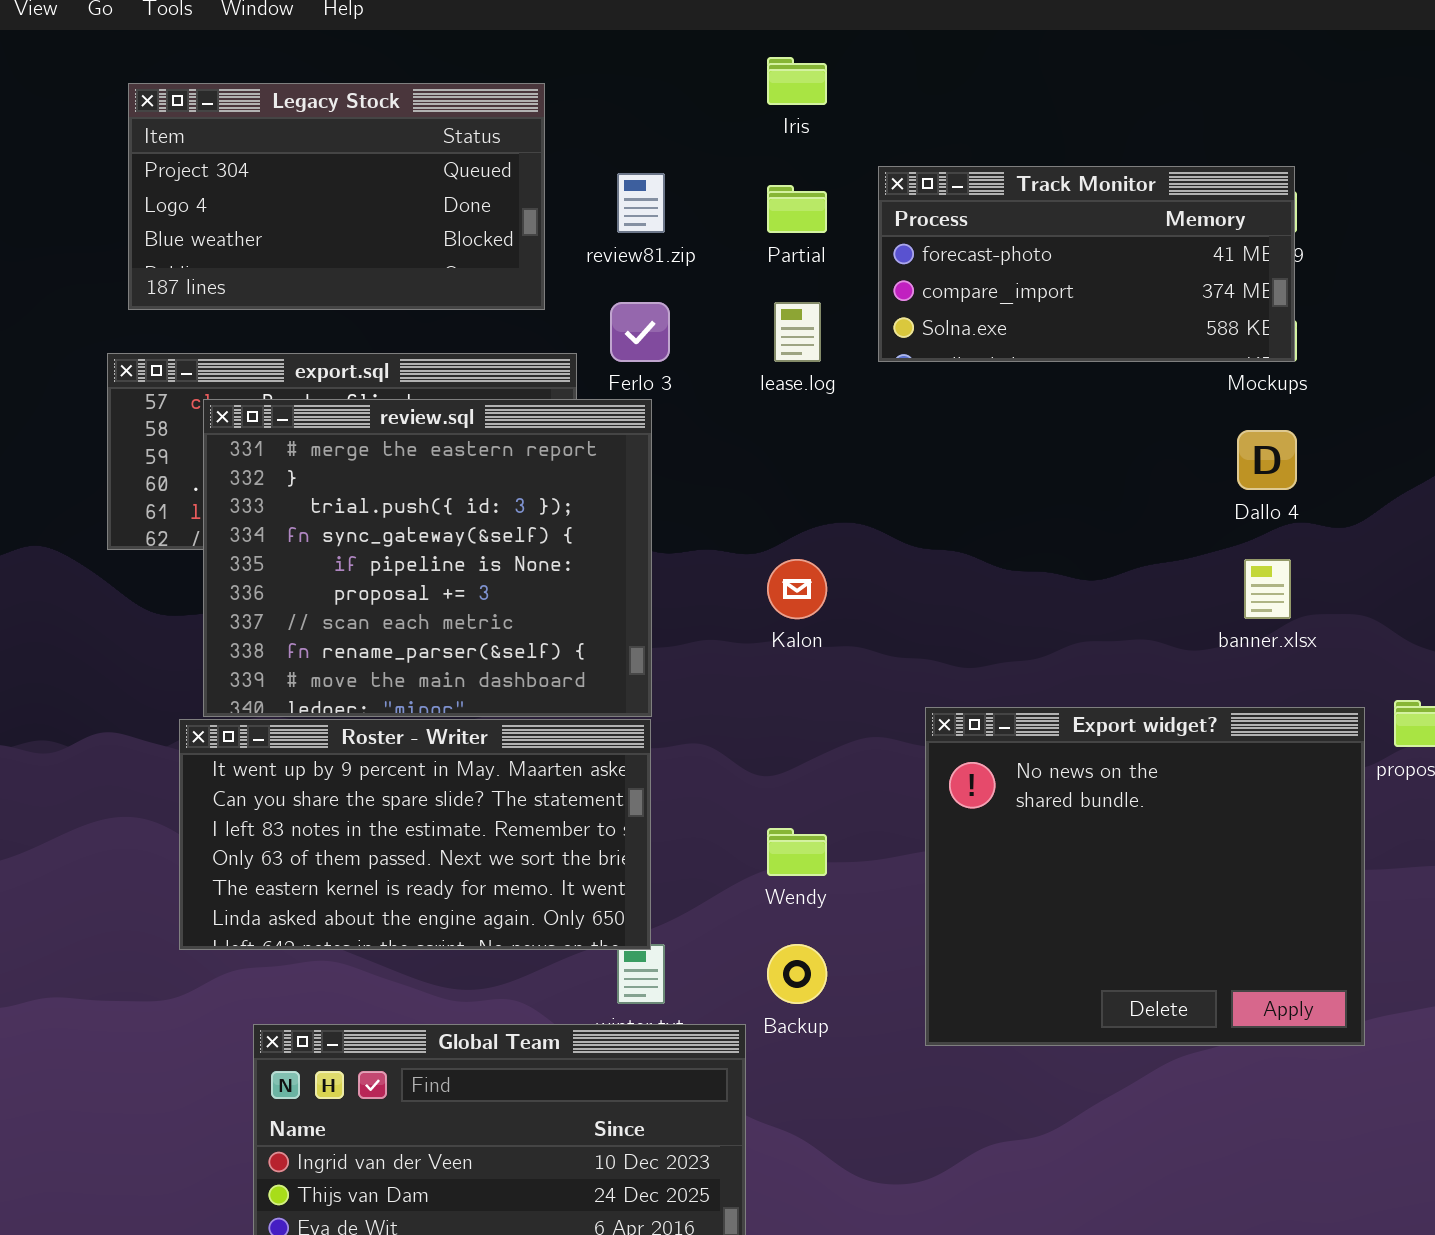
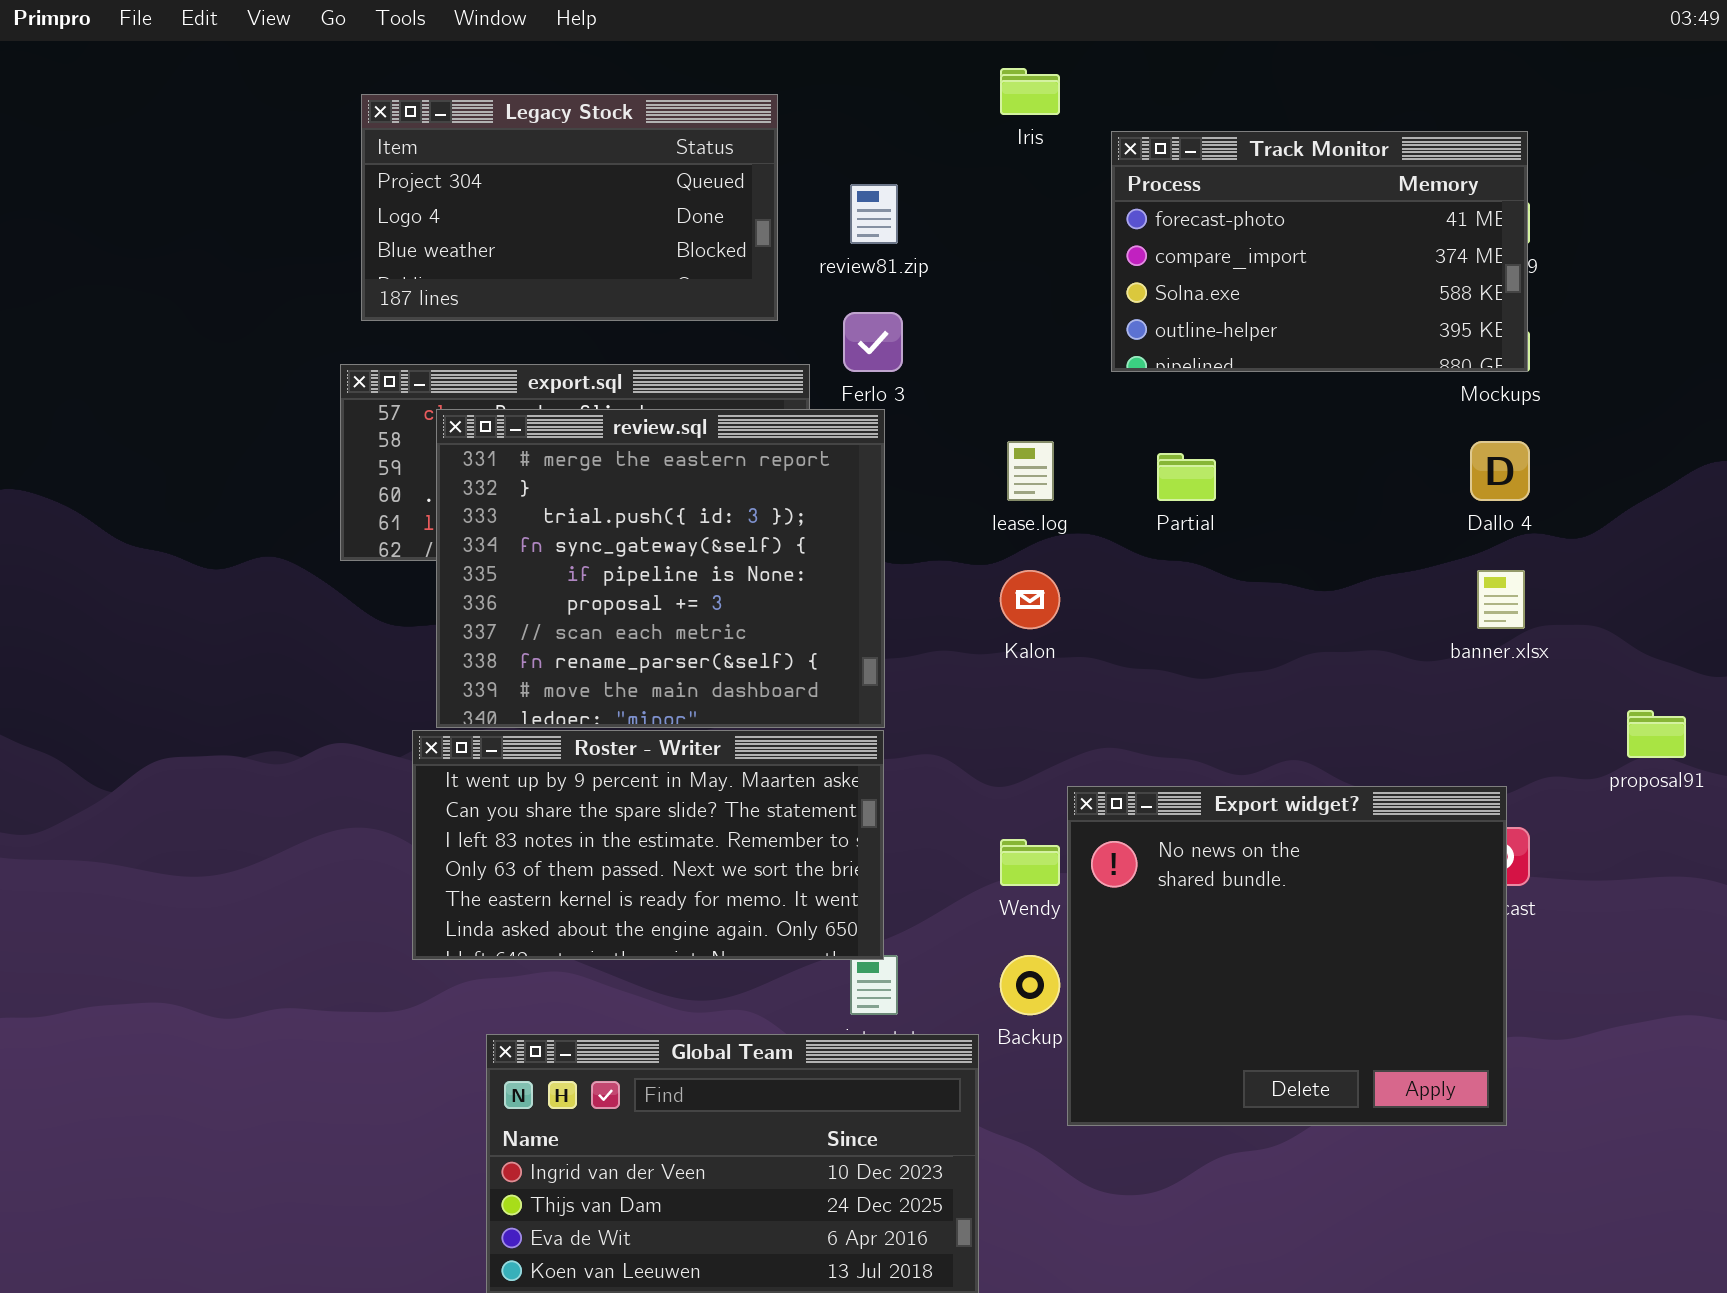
Track Monitor: [878,166,1295,362] -> [1111,131,1528,372], resized
Partial: [767,185,827,233] -> [1157,453,1216,501], moved
lease.log: [774,302,821,362] -> [1007,441,1054,501], moved
Export widget?: [925,707,1365,1046] -> [1067,786,1507,1126], moved

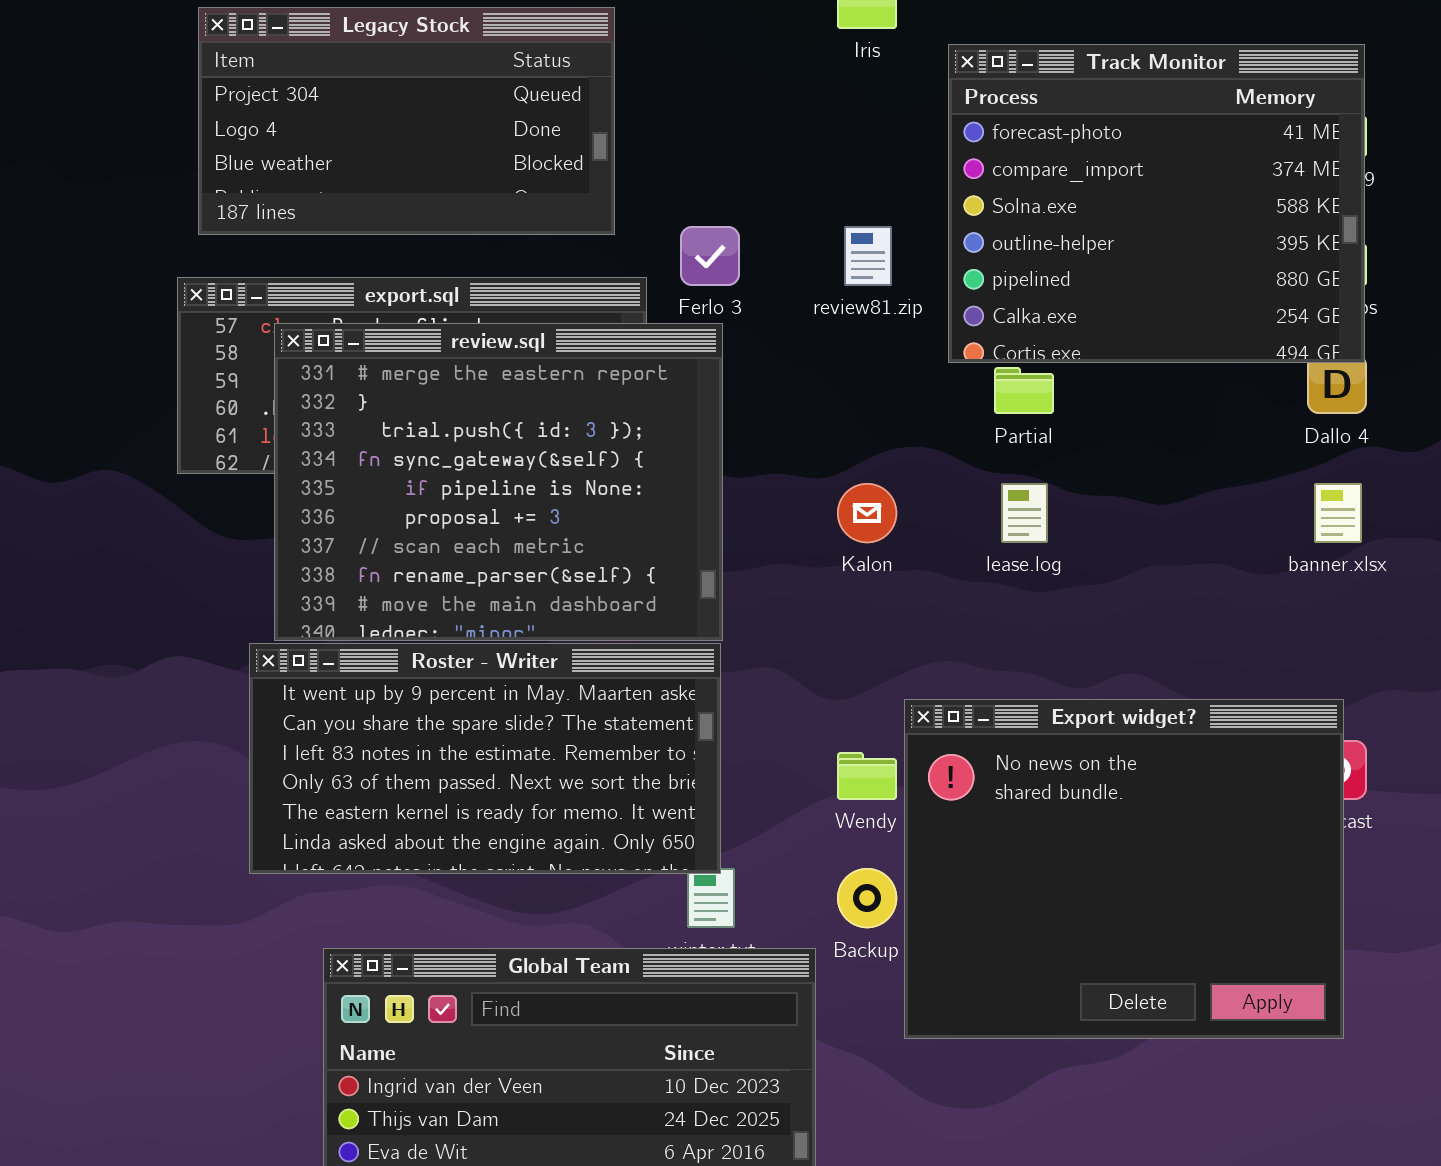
Track Monitor: [1111,131,1528,372] -> [948,44,1365,363], resized
review81.zip: [850,184,898,244] -> [844,226,892,286], moved
lease.log: [1007,441,1054,501] -> [1001,483,1048,543], moved

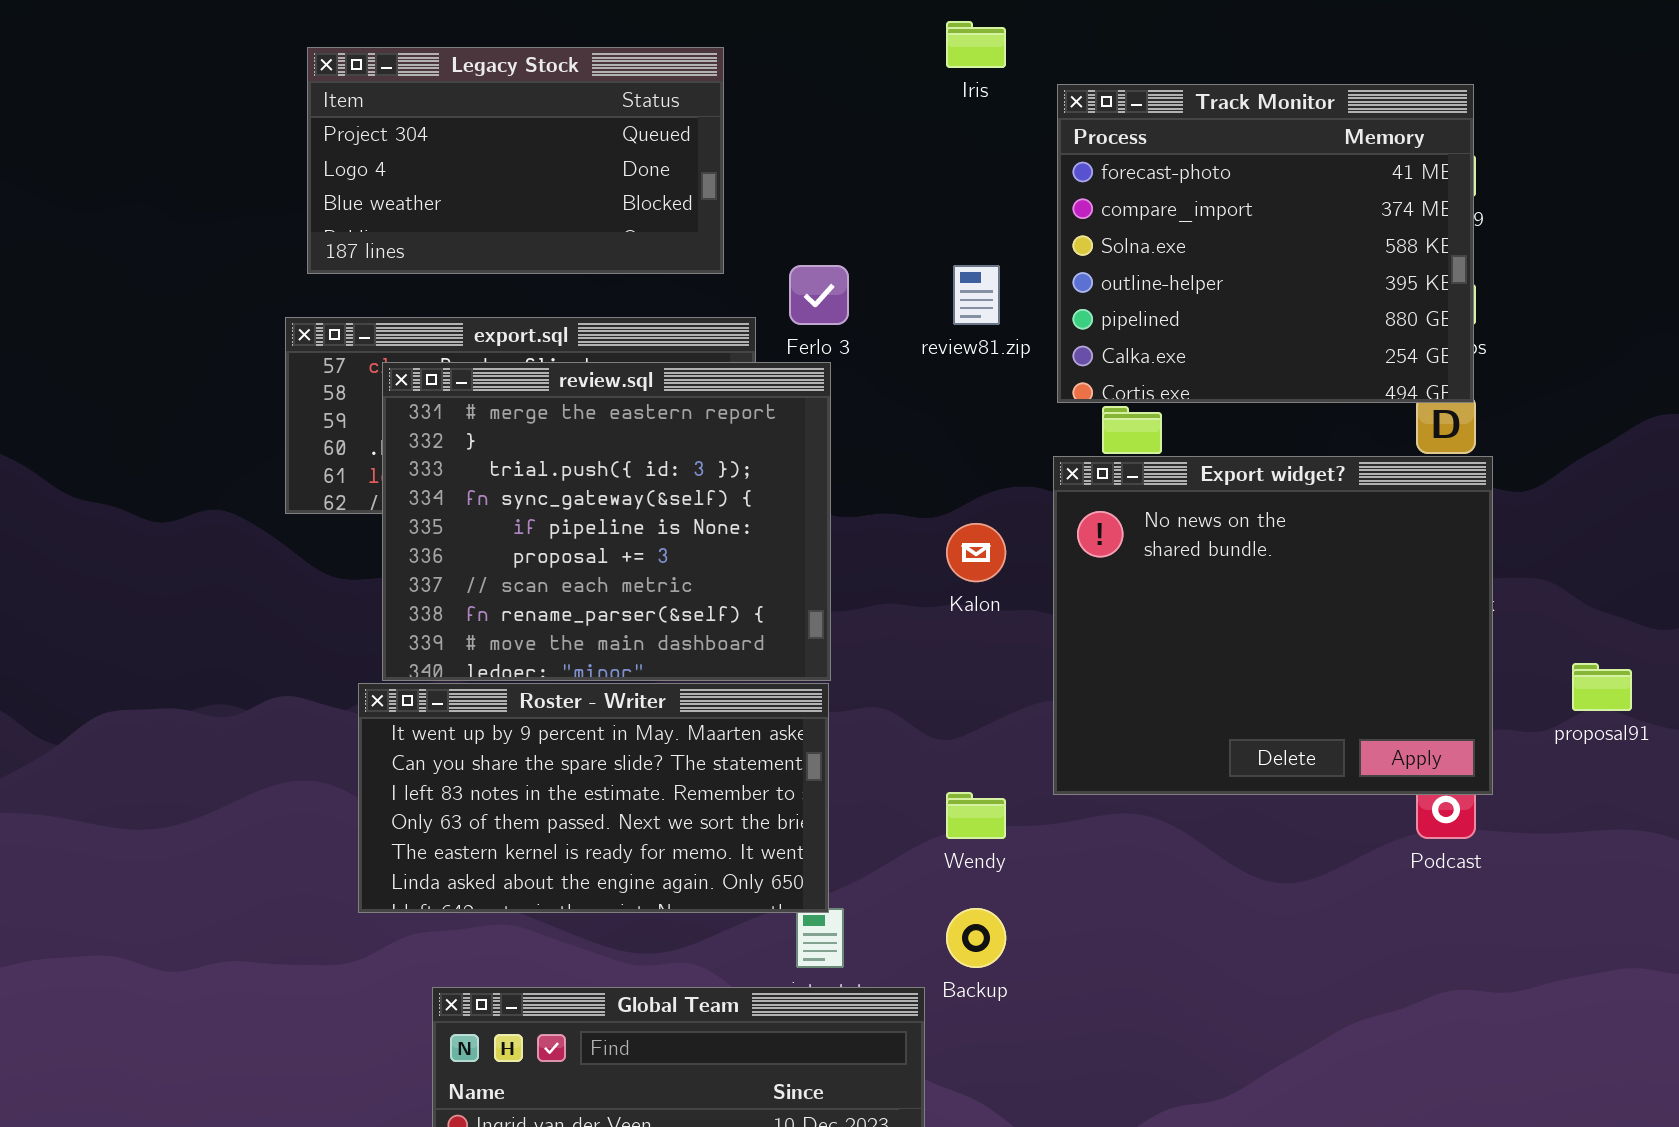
Export widget?: [904,699,1344,1039] -> [1053,456,1493,795], moved

